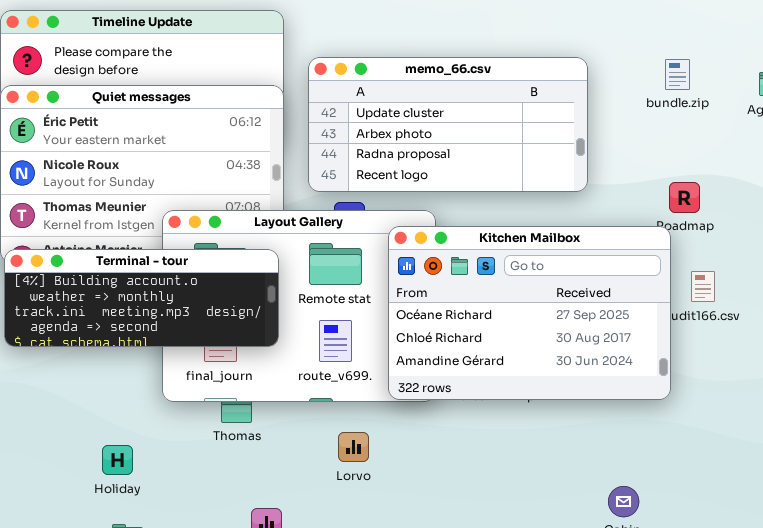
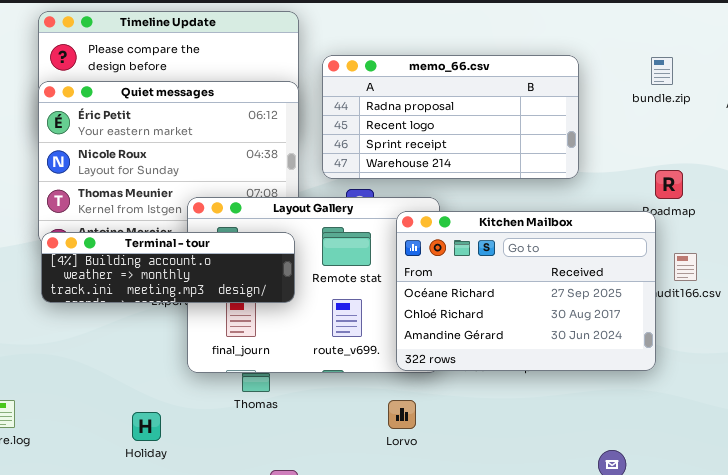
memo_66.csv: [308,57,588,192] -> [322,55,579,179], scrolled down 2 rows
Terminal - tour: [4,249,279,347] -> [41,232,295,303], resized
Lorvo: [338,432,369,462] -> [388,400,416,429], moved

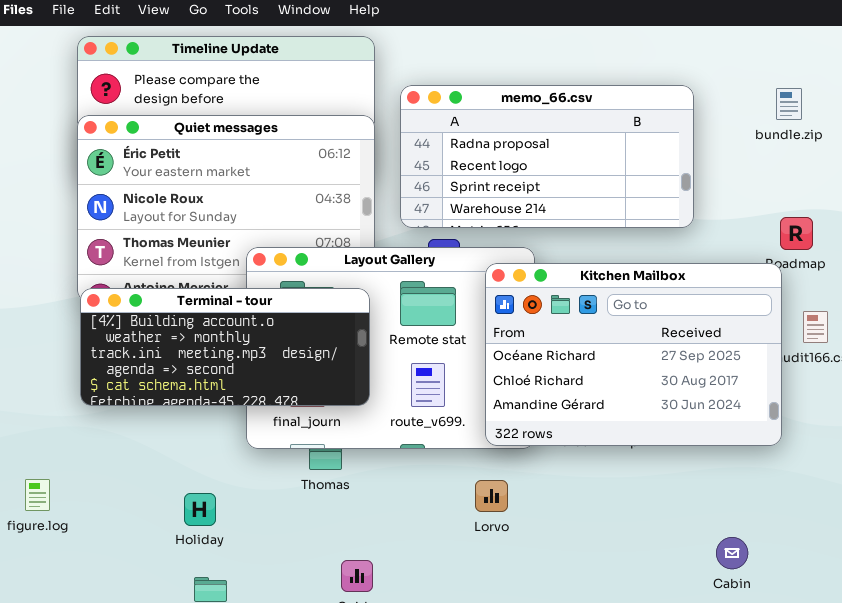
Terminal - tour: [41,232,295,303] -> [80,288,370,406], resized

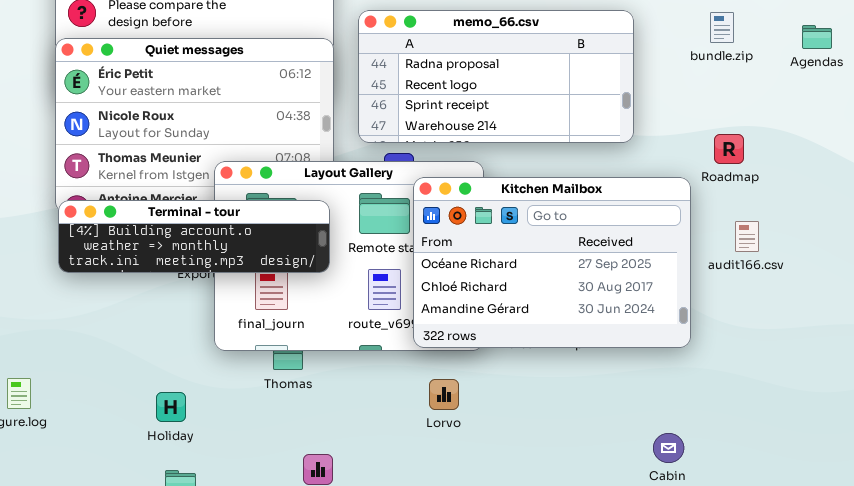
Kitchen Mailbox: [485,263,782,446] -> [413,177,691,348], moved
Terminal - tour: [80,288,370,406] -> [58,200,330,273], resized

